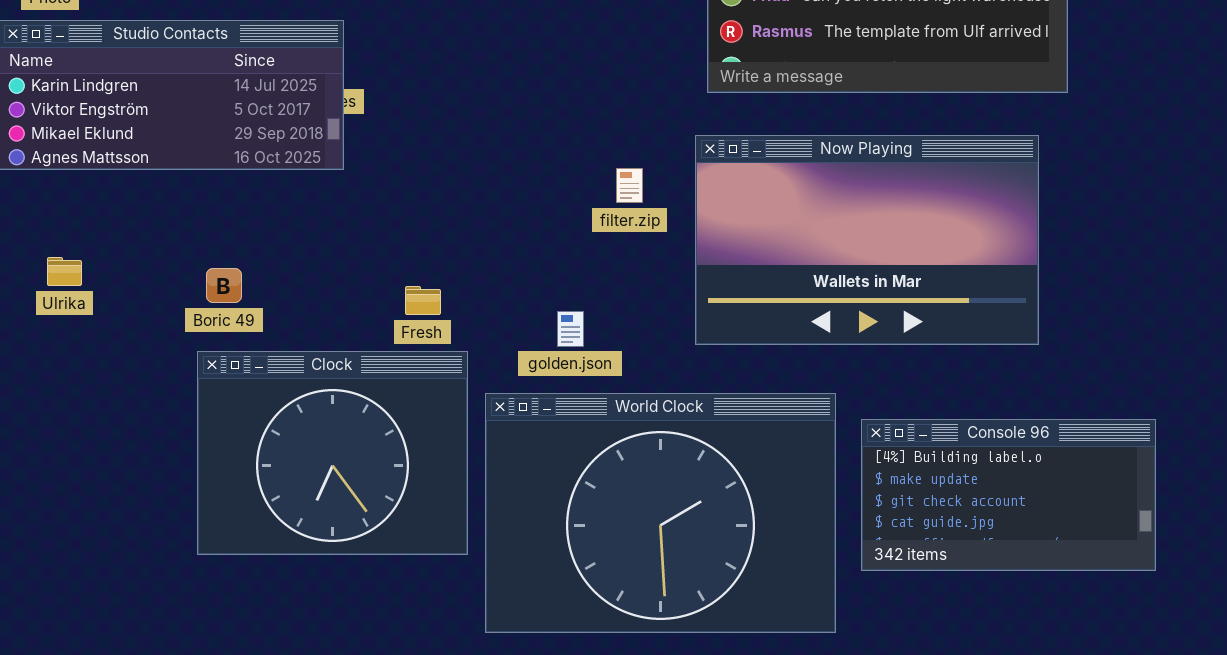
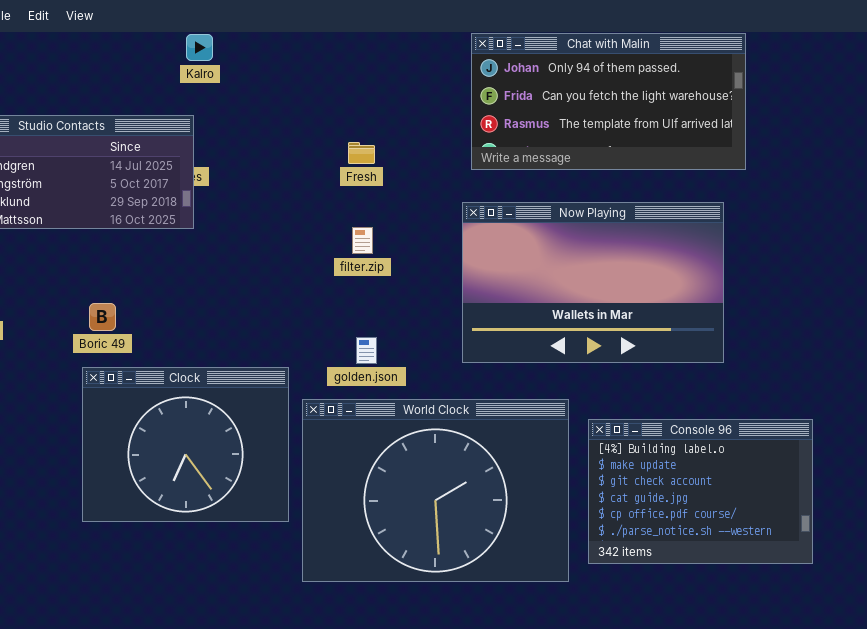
filter.zip: [616,168,643,203] -> [352,227,373,254], moved
Fresh: [405,286,441,315] -> [348,142,375,164], moved
Console 96: [861,419,1156,571] -> [588,419,813,564], resized

